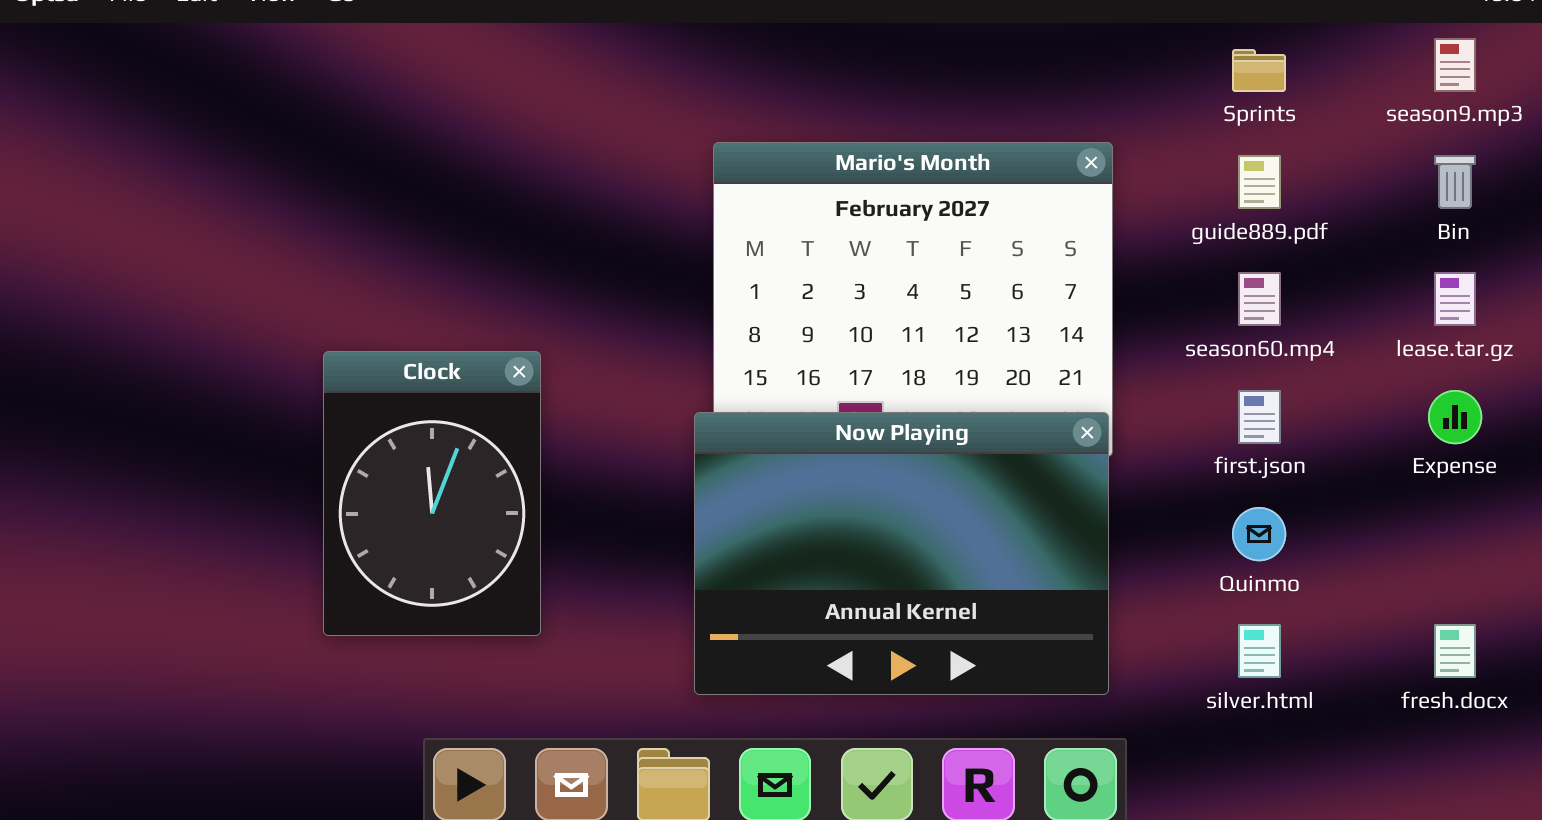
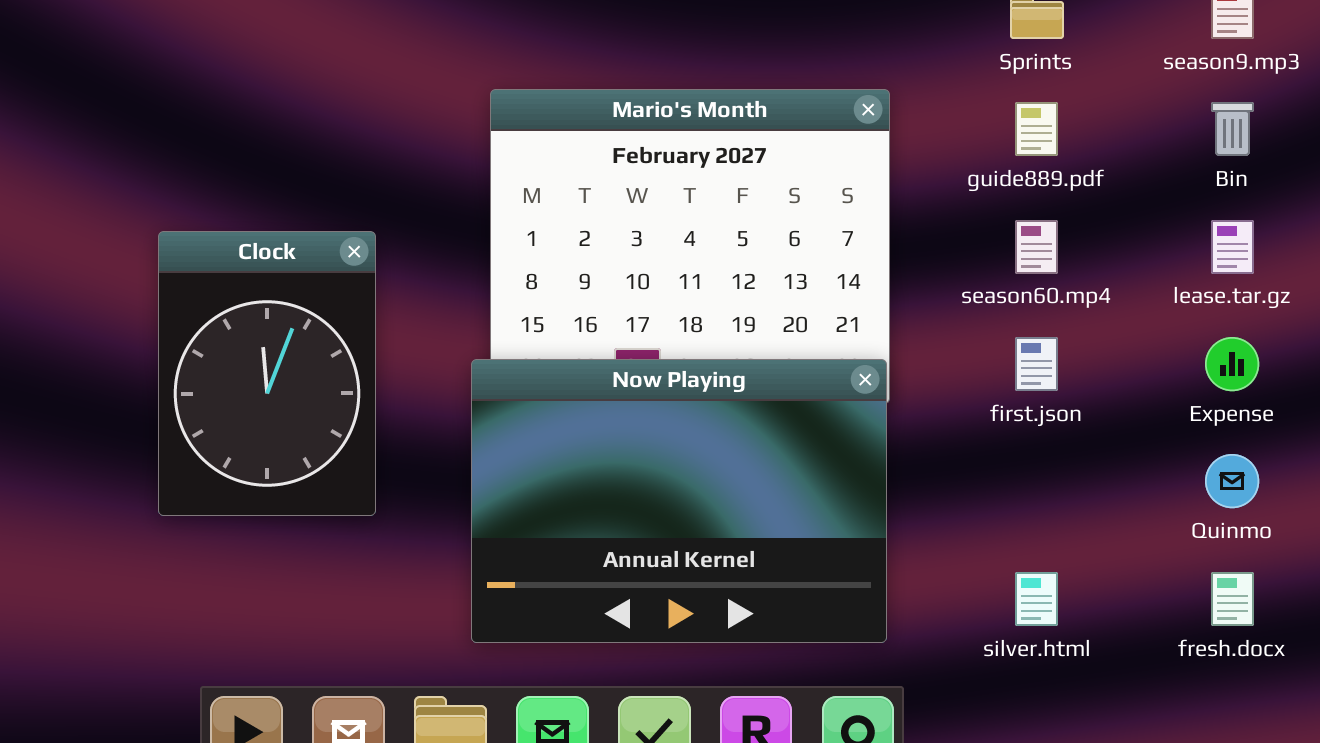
Clock: [323,351,541,636] -> [158,231,376,516], moved
Quinmo: [1232,507,1286,561] -> [1205,454,1259,508], moved

